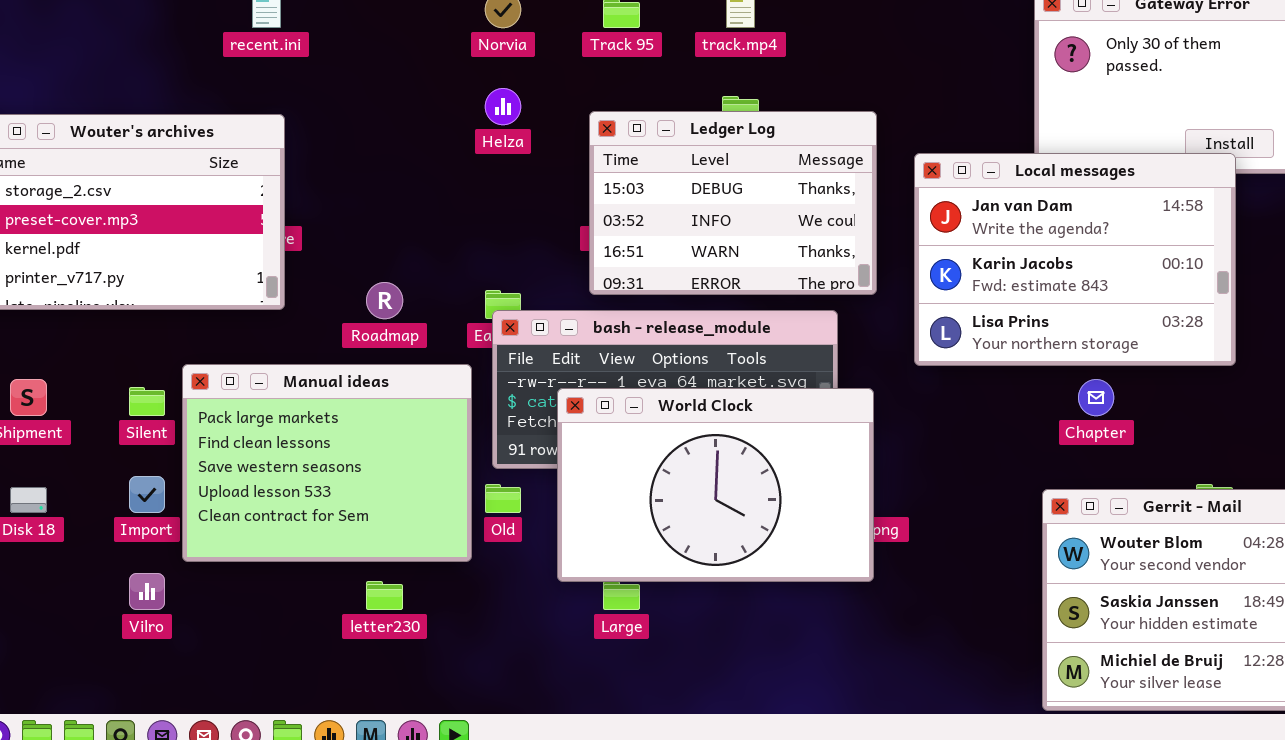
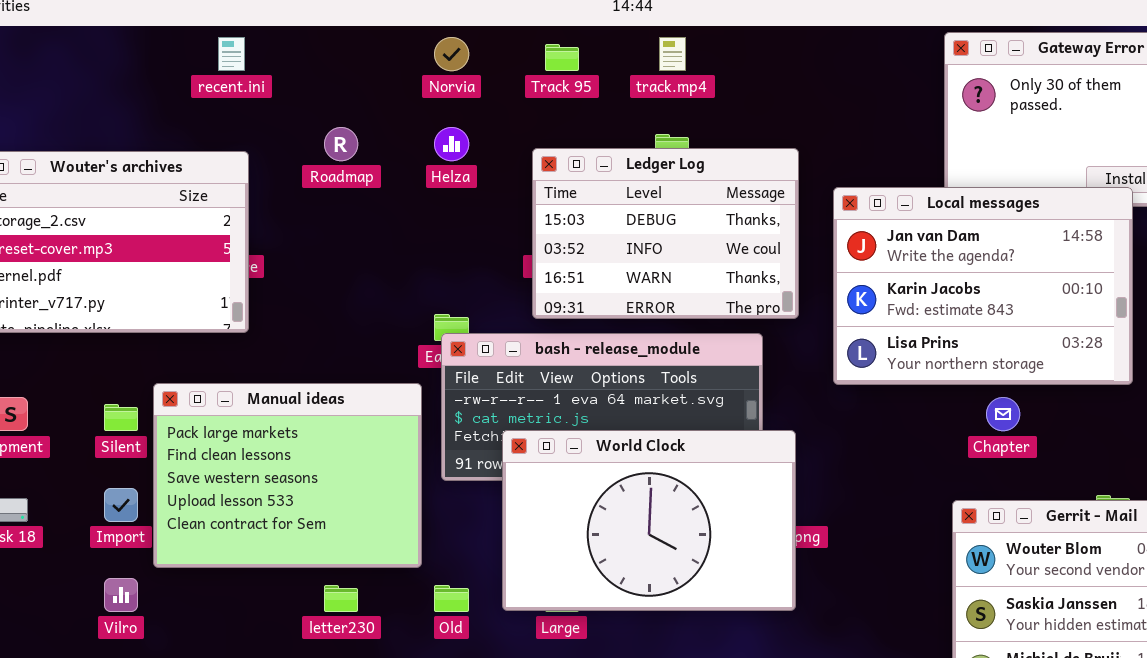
Roadmap: [366,282,403,319] -> [324,127,358,161], moved
World Clock: [557,388,874,582] -> [502,430,796,611], moved
Old: [485,484,521,513] -> [434,585,469,612], moved

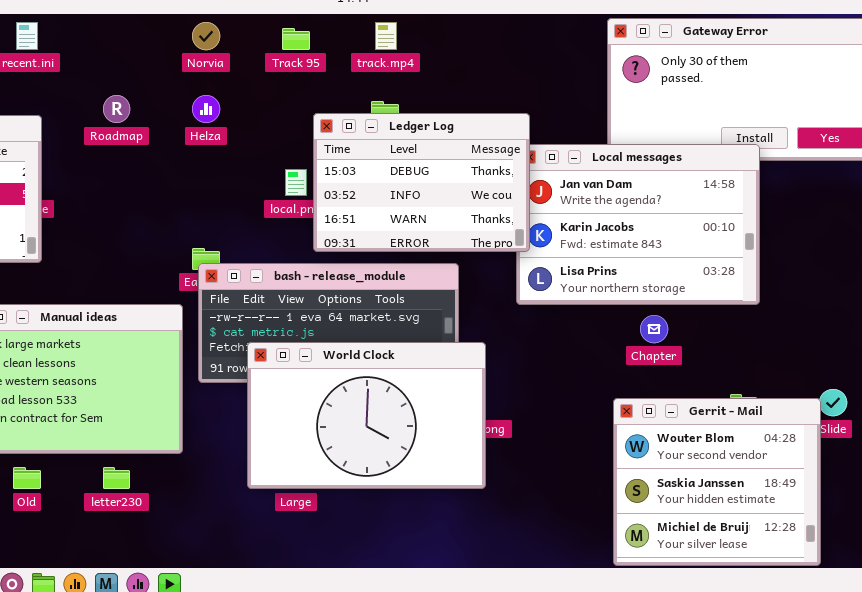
Ledger Log: [532,148,799,319] -> [313,113,530,252], moved
Old: [434,585,469,612] -> [13,467,41,489], moved

